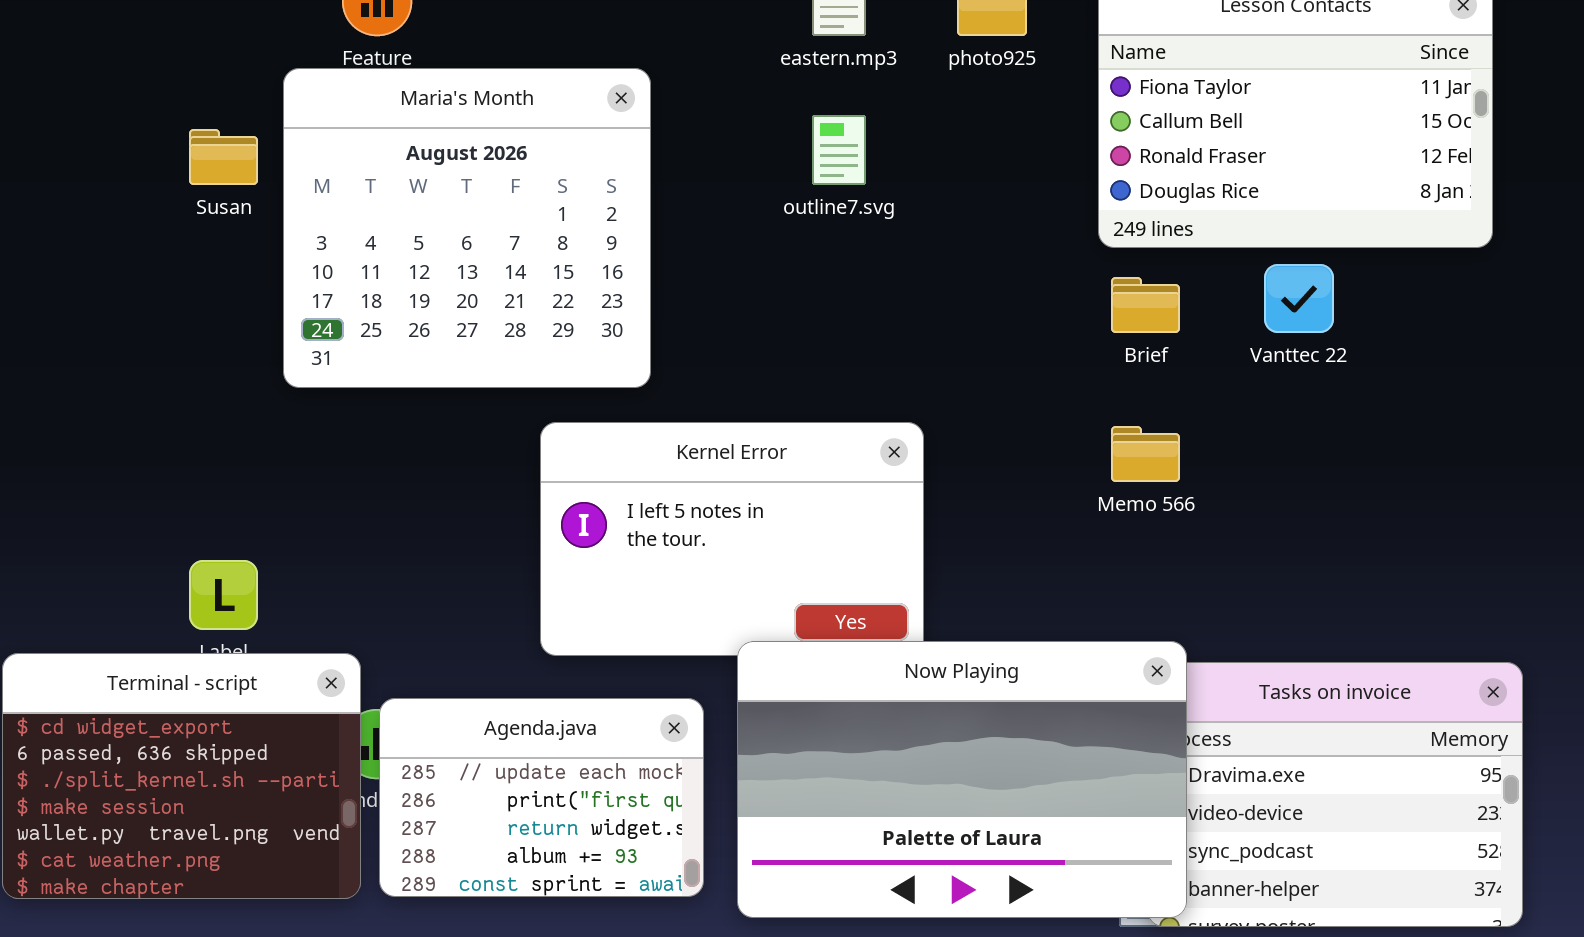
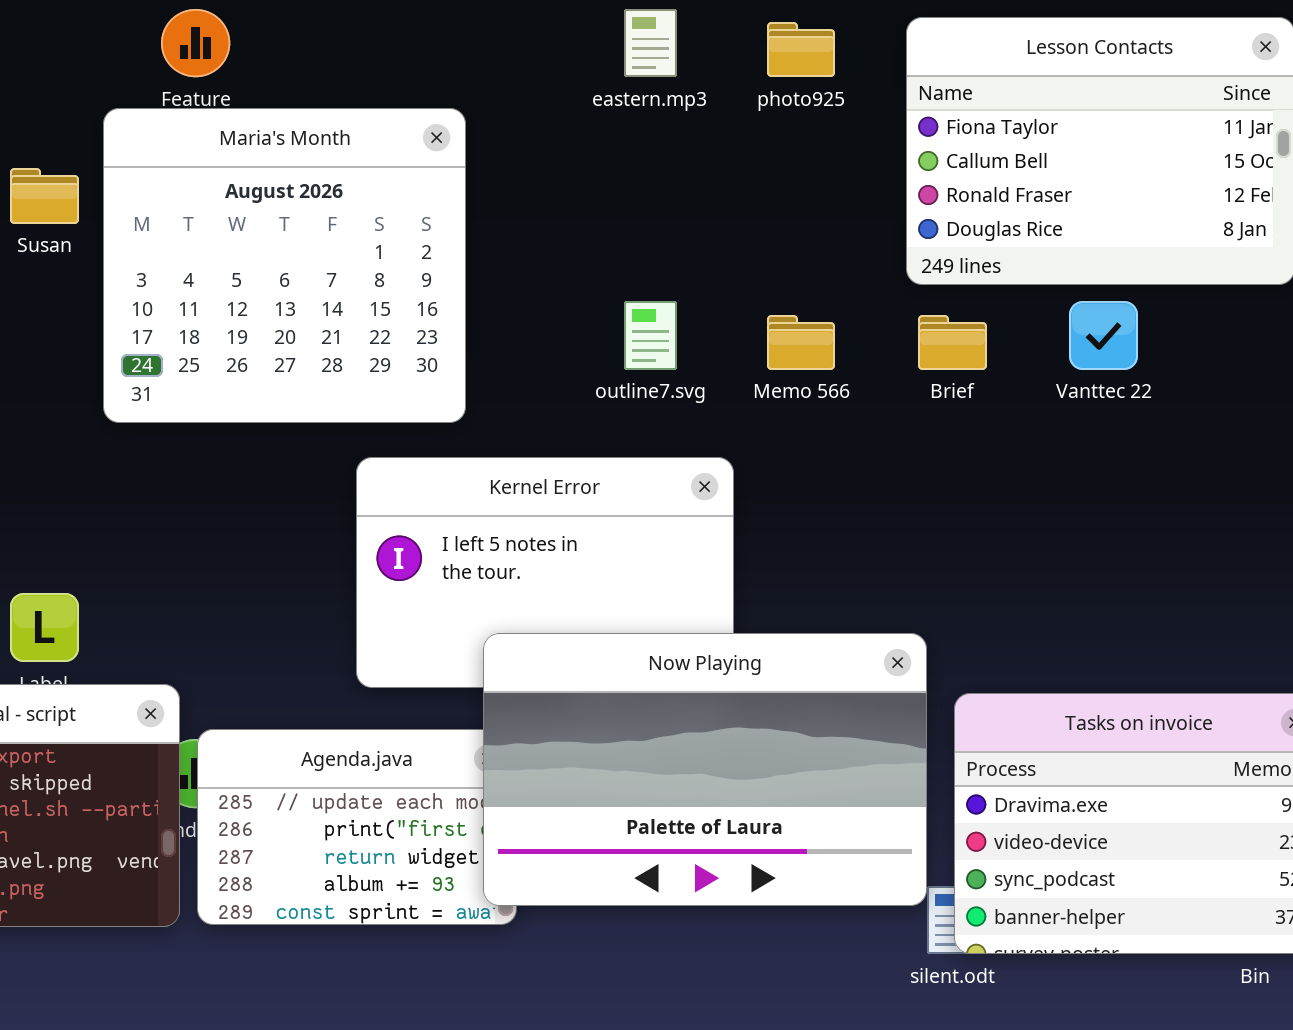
outline7.svg: [812,115,866,185] -> [624,301,677,370], moved
Memo 566: [1111,426,1180,482] -> [767,315,835,370], moved
Now Playing: [737,641,1187,918] -> [483,633,927,906], moved

